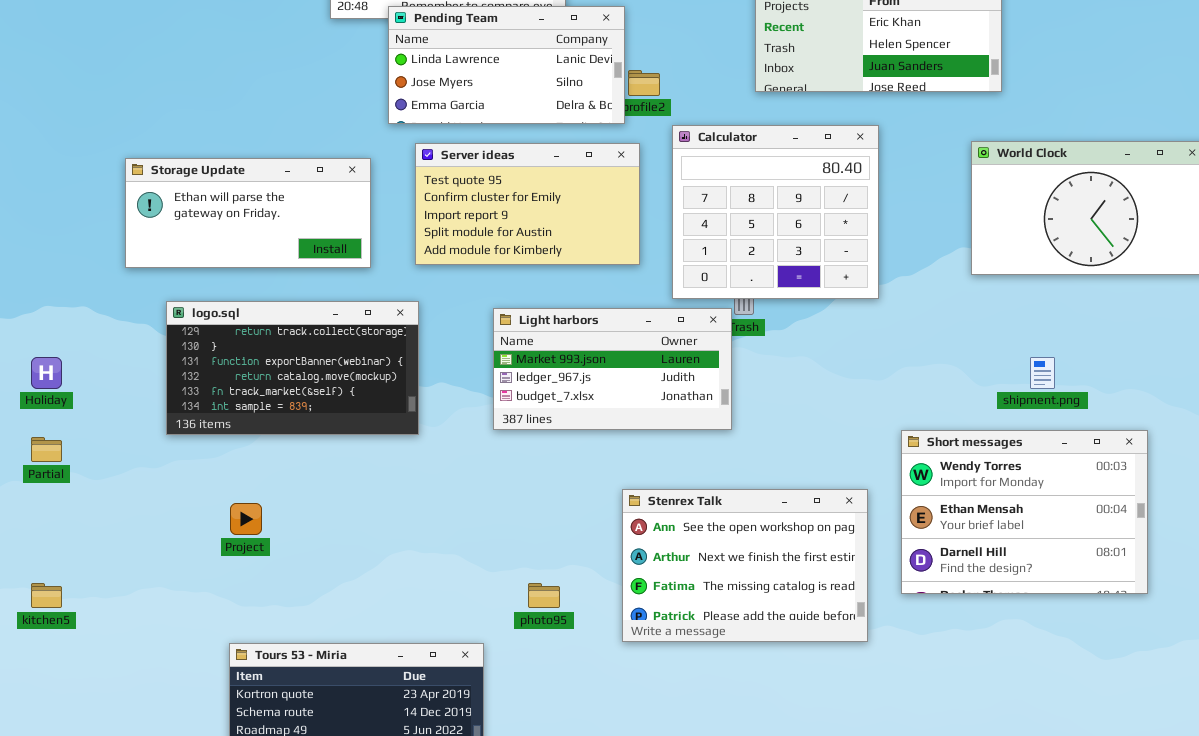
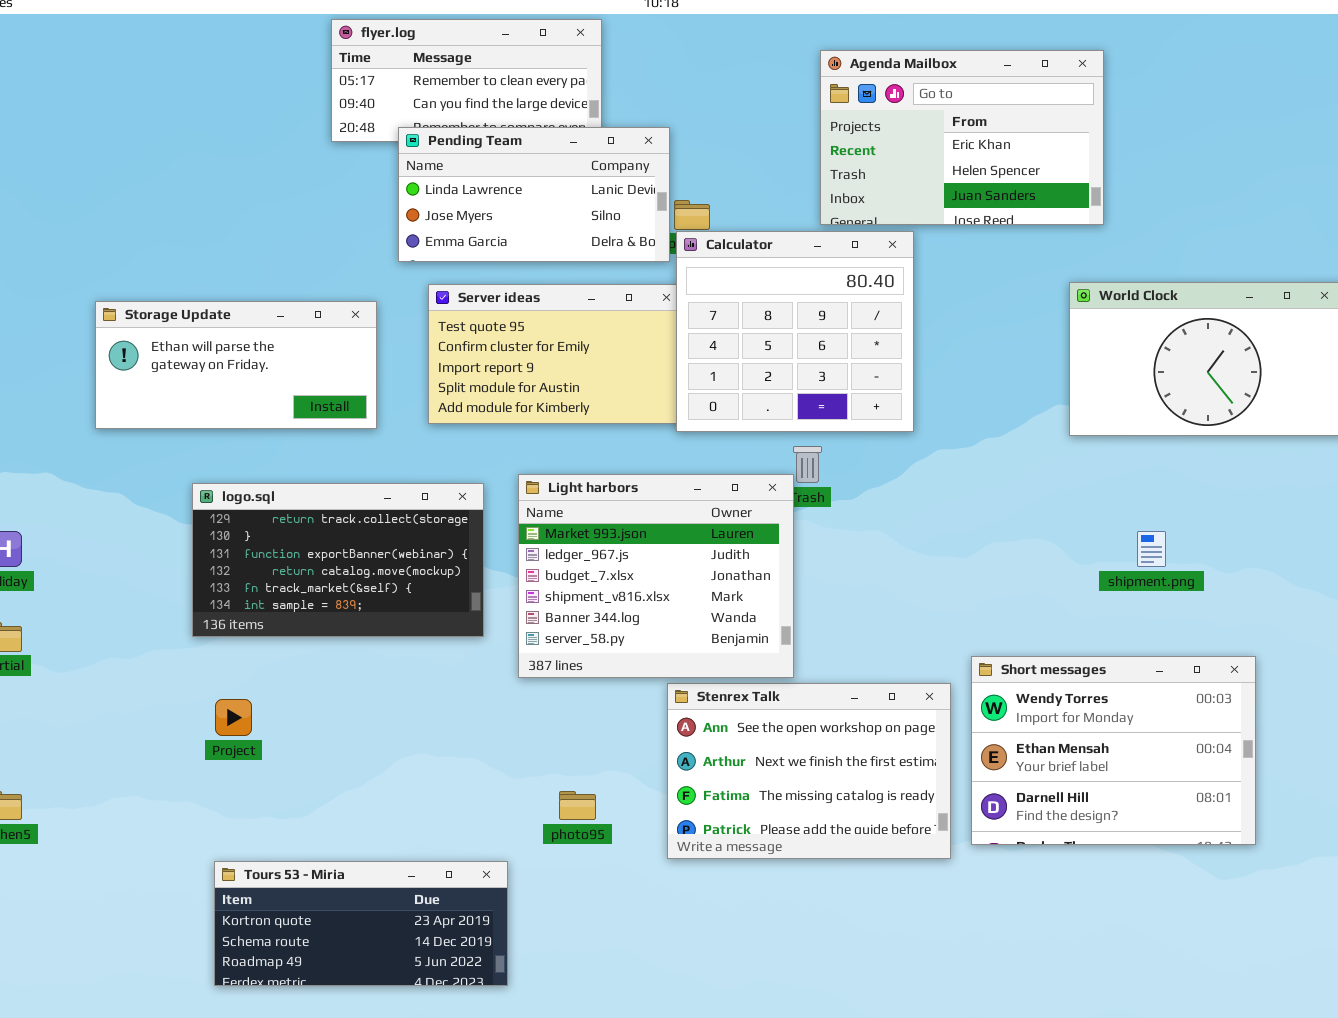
Calculator: [672,125,879,299] -> [676,231,914,432], moved
logo.sql: [166,301,419,435] -> [192,483,484,637], moved
Light harbors: [493,308,732,430] -> [518,474,794,678], resized
Short messages: [901,430,1148,594] -> [971,656,1256,845], moved

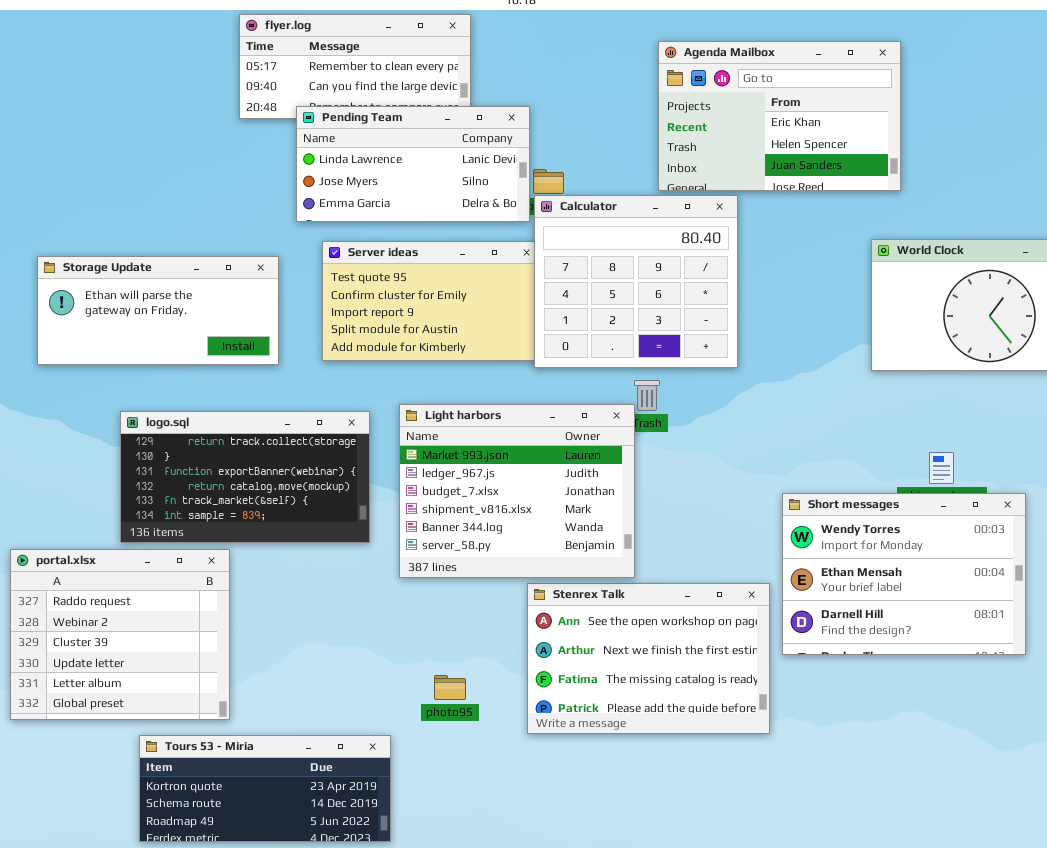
portal.xlsx: none -> [10,549,230,720], opened
Short messages: [971,656,1256,845] -> [782,493,1026,655], moved

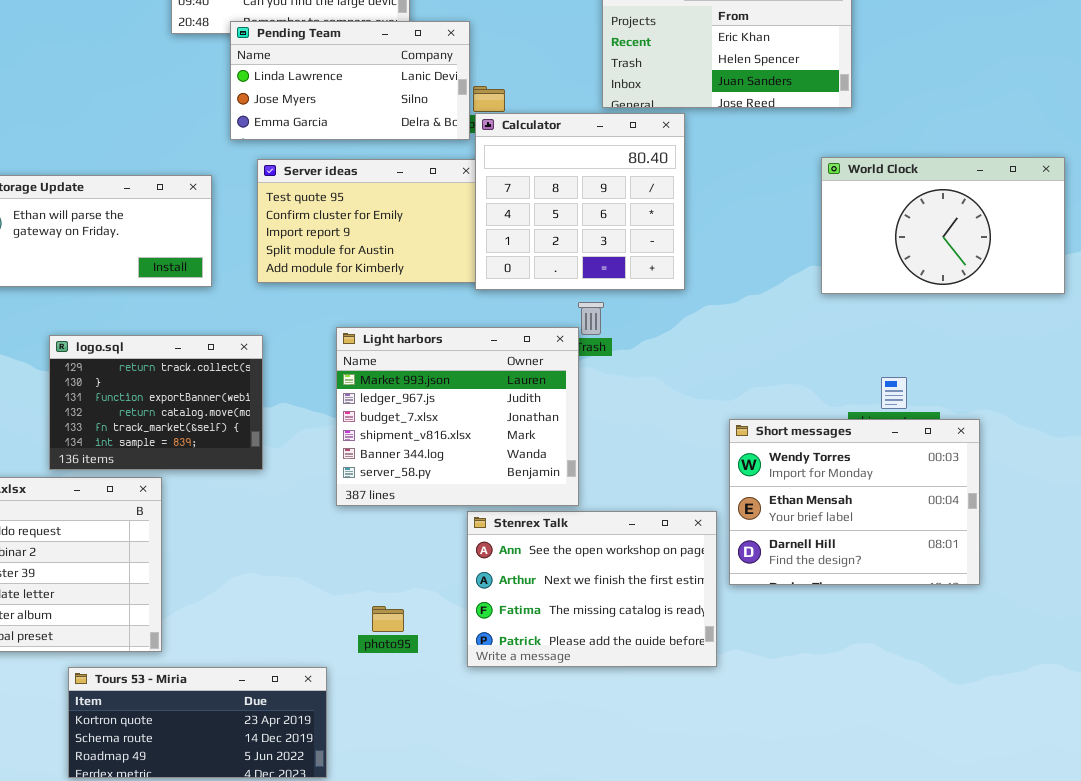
logo.sql: [120,411,370,543] -> [49,335,263,470], resized

